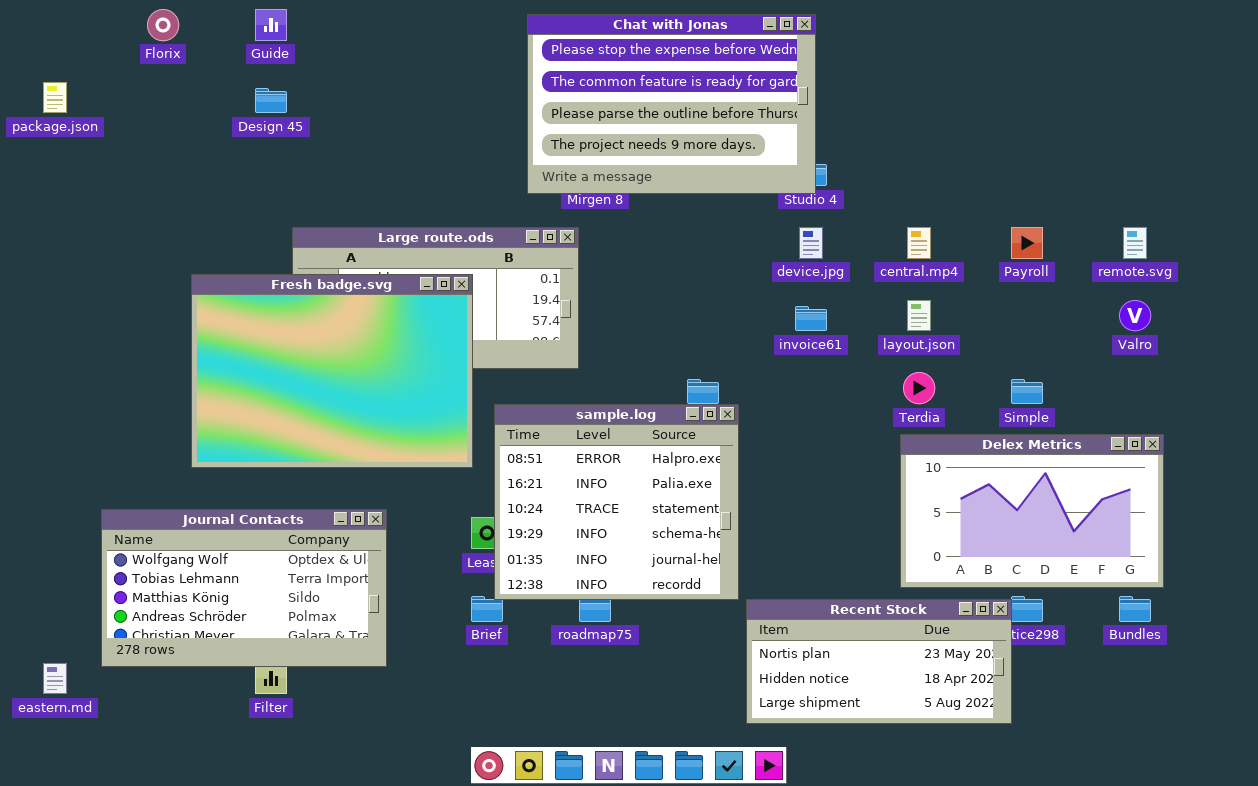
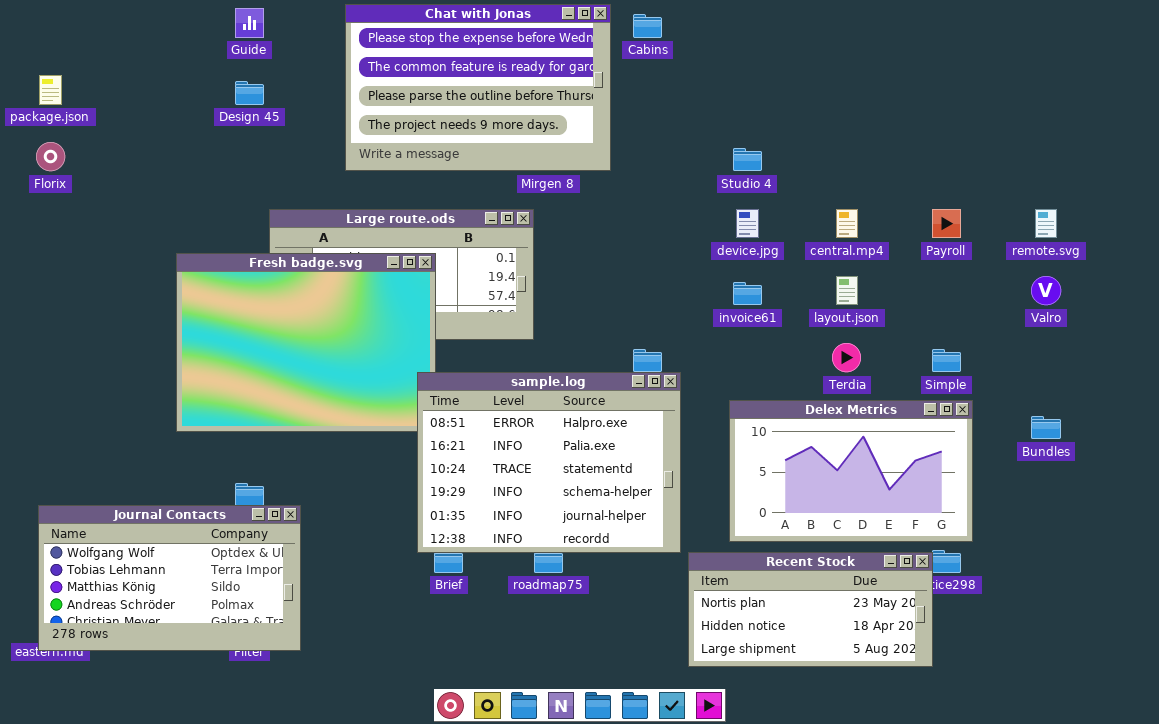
Florix: [147,9,179,41] -> [36,142,65,171], moved
Chat with Jonas: [527,14,816,194] -> [345,4,611,171], moved
sample.log: [494,404,739,600] -> [417,372,681,553], resized
Delex Metrics: [900,434,1164,588] -> [729,400,973,542], moved
Journal Contacts: [101,509,387,667] -> [38,505,301,651], moved
Bundles: [1119,596,1151,622] -> [1031,416,1061,439], moved

